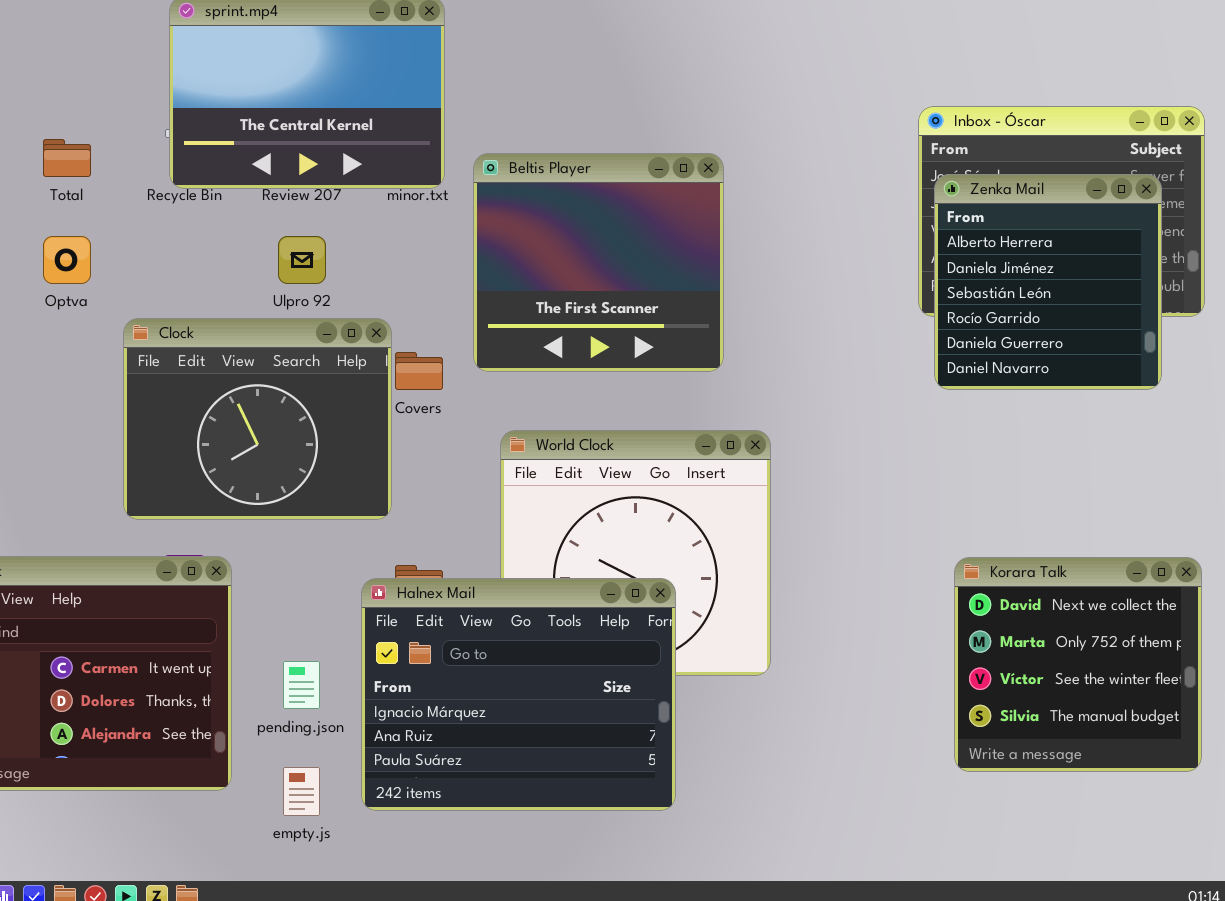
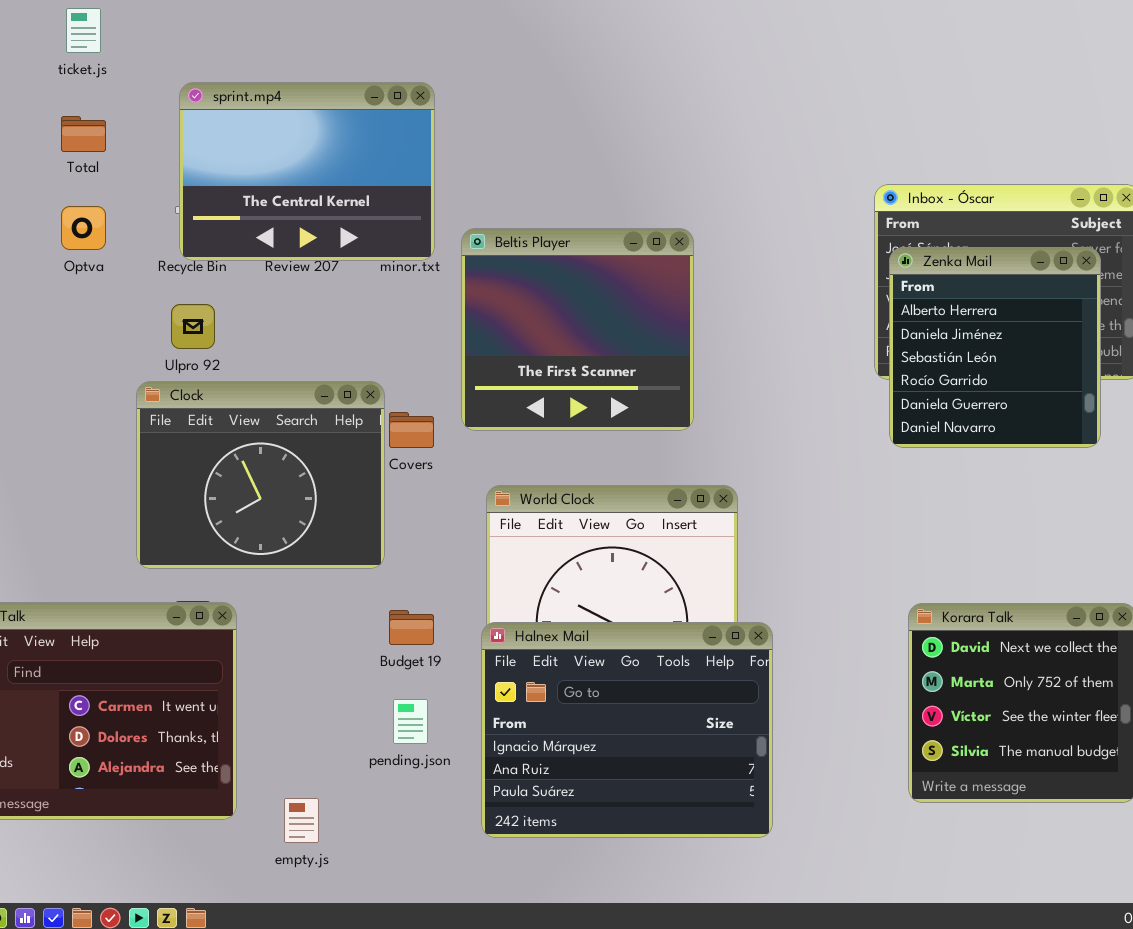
Total: [43,139,91,177] -> [61,116,106,152], moved
Optva: [43,236,91,284] -> [61,206,106,250], moved
Ulpro 92: [278,236,326,284] -> [171,304,215,349], moved
Halnex Mail: [361,578,676,811] -> [481,622,773,838], moved
pending.json: [283,661,320,709] -> [393,699,428,744], moved

